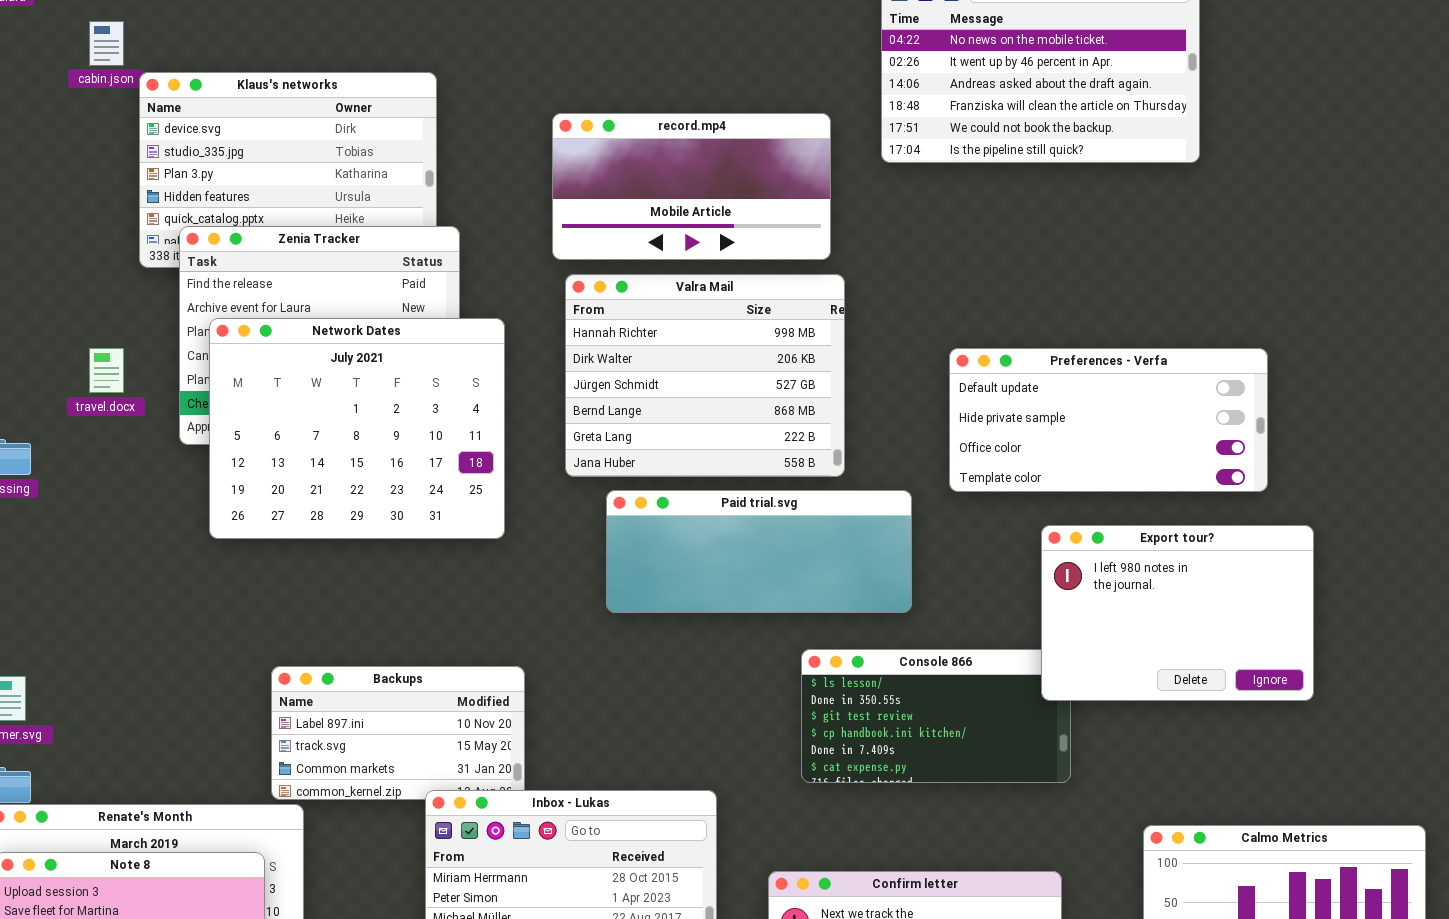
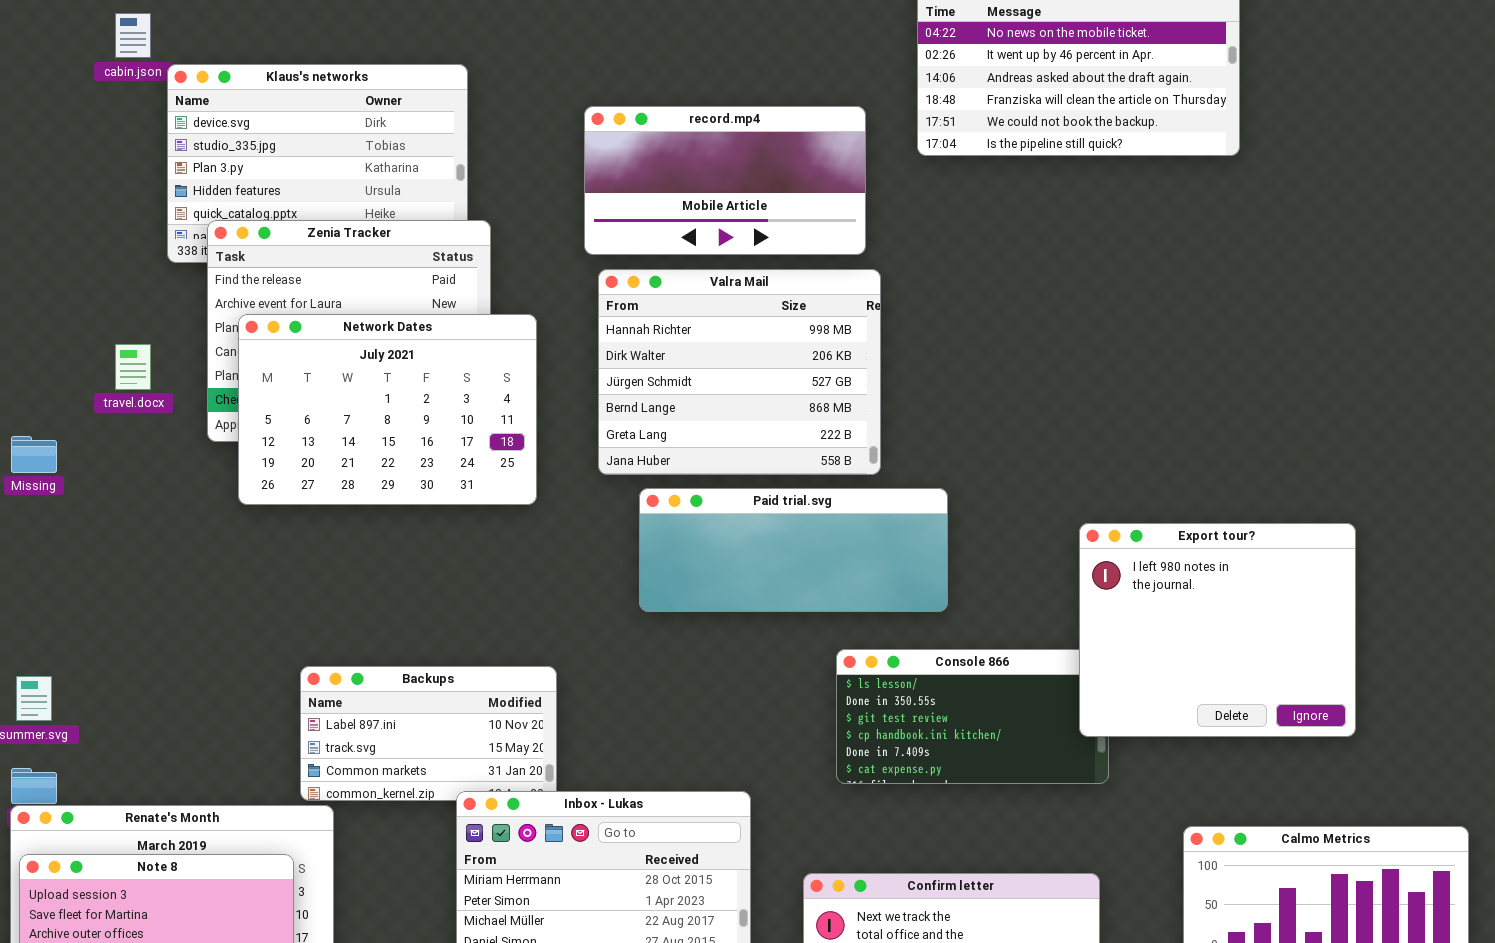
Network Dates: [209,318,505,539] -> [238,314,537,505], resized
Preferences - Verfa: [949,348,1268,492] -> none, closed
Export tour?: [1041,525,1314,701] -> [1079,523,1356,737], resized

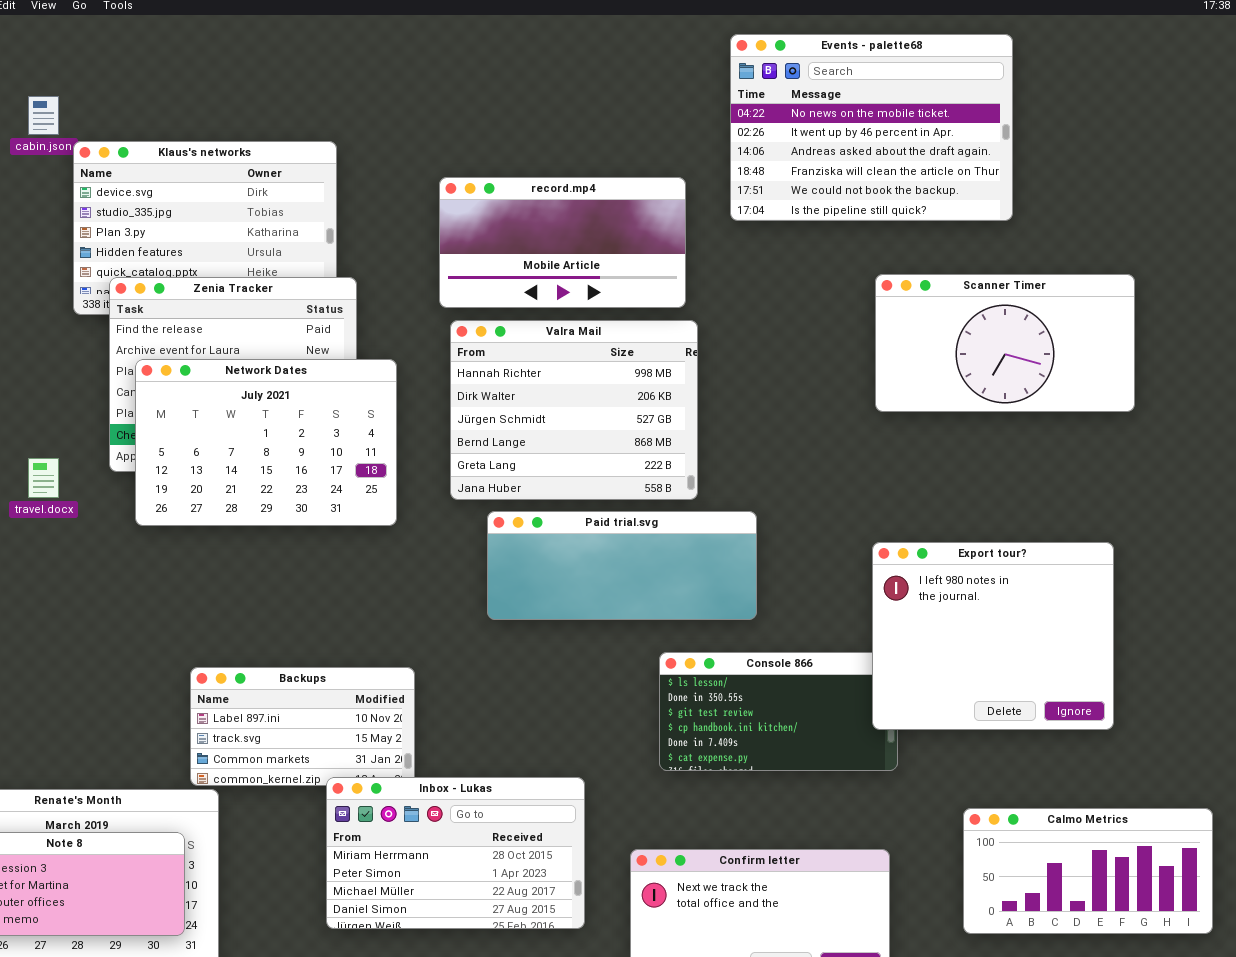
Scanner Timer: none -> [875,274,1135,412], opened
travel.docx: [115,344,151,390] -> [28,458,59,498], moved

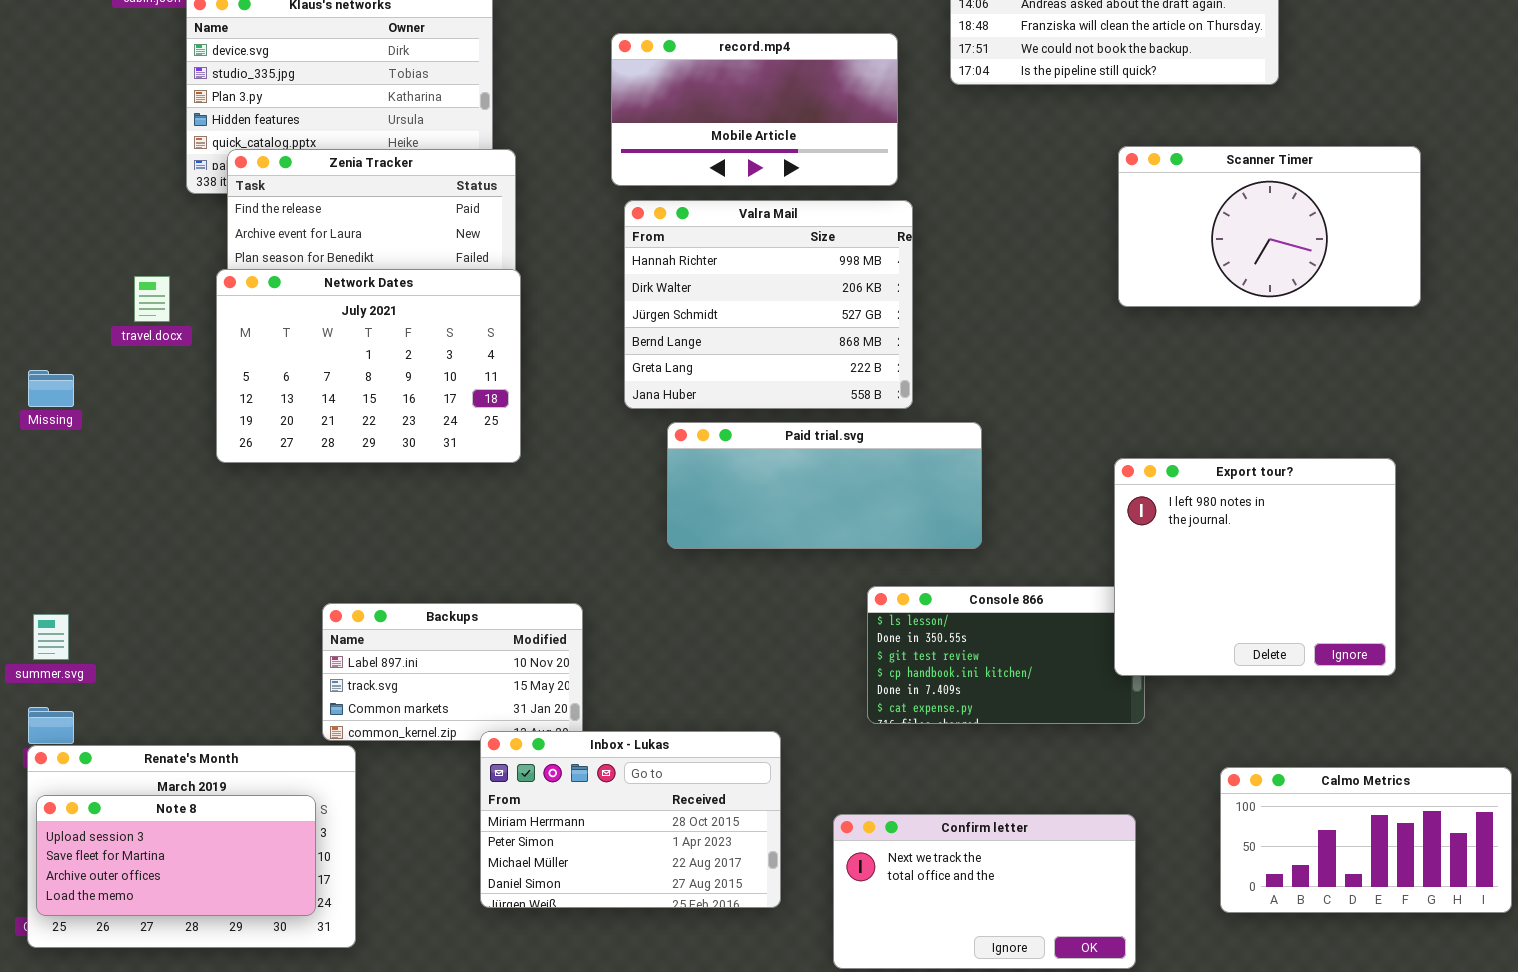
Network Dates: [135,359,397,526] -> [216,269,521,463], moved
travel.docx: [28,458,59,498] -> [134,276,170,322], moved

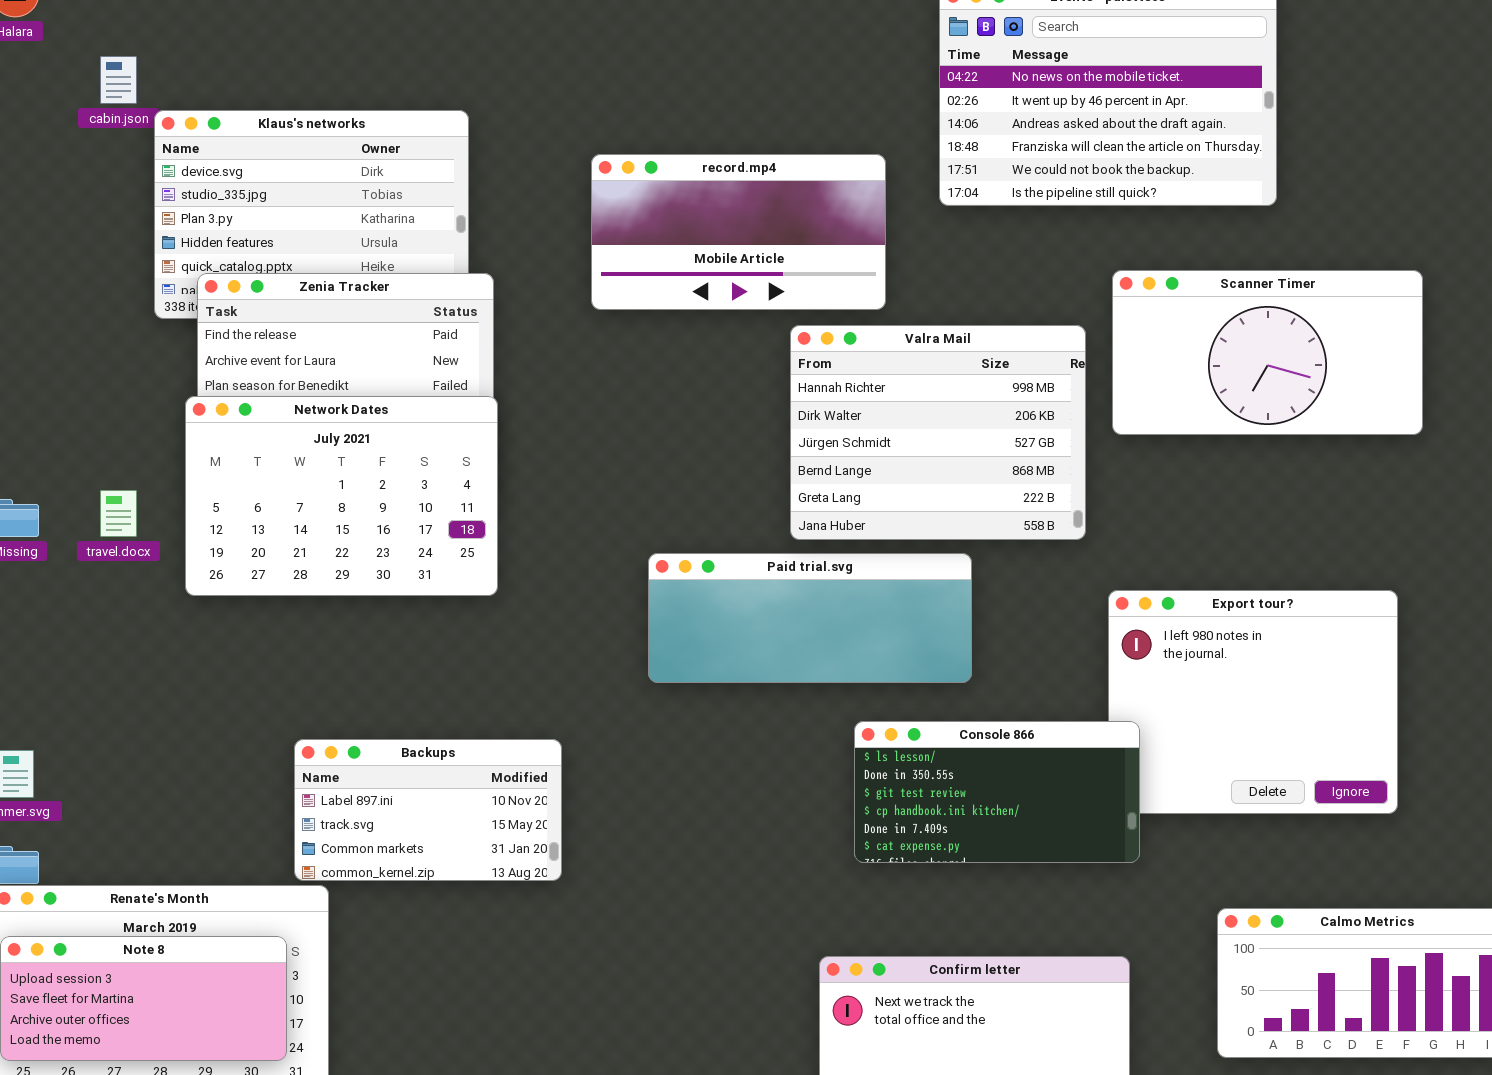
Valra Mail: [624,200,913,409] -> [790,325,1086,540], moved
travel.docx: [134,276,170,322] -> [100,490,137,537], moved
Console 866: [867,586,1145,724] -> [854,721,1140,863], raised
Inbox - Lukas: [480,731,781,908] -> none, closed

